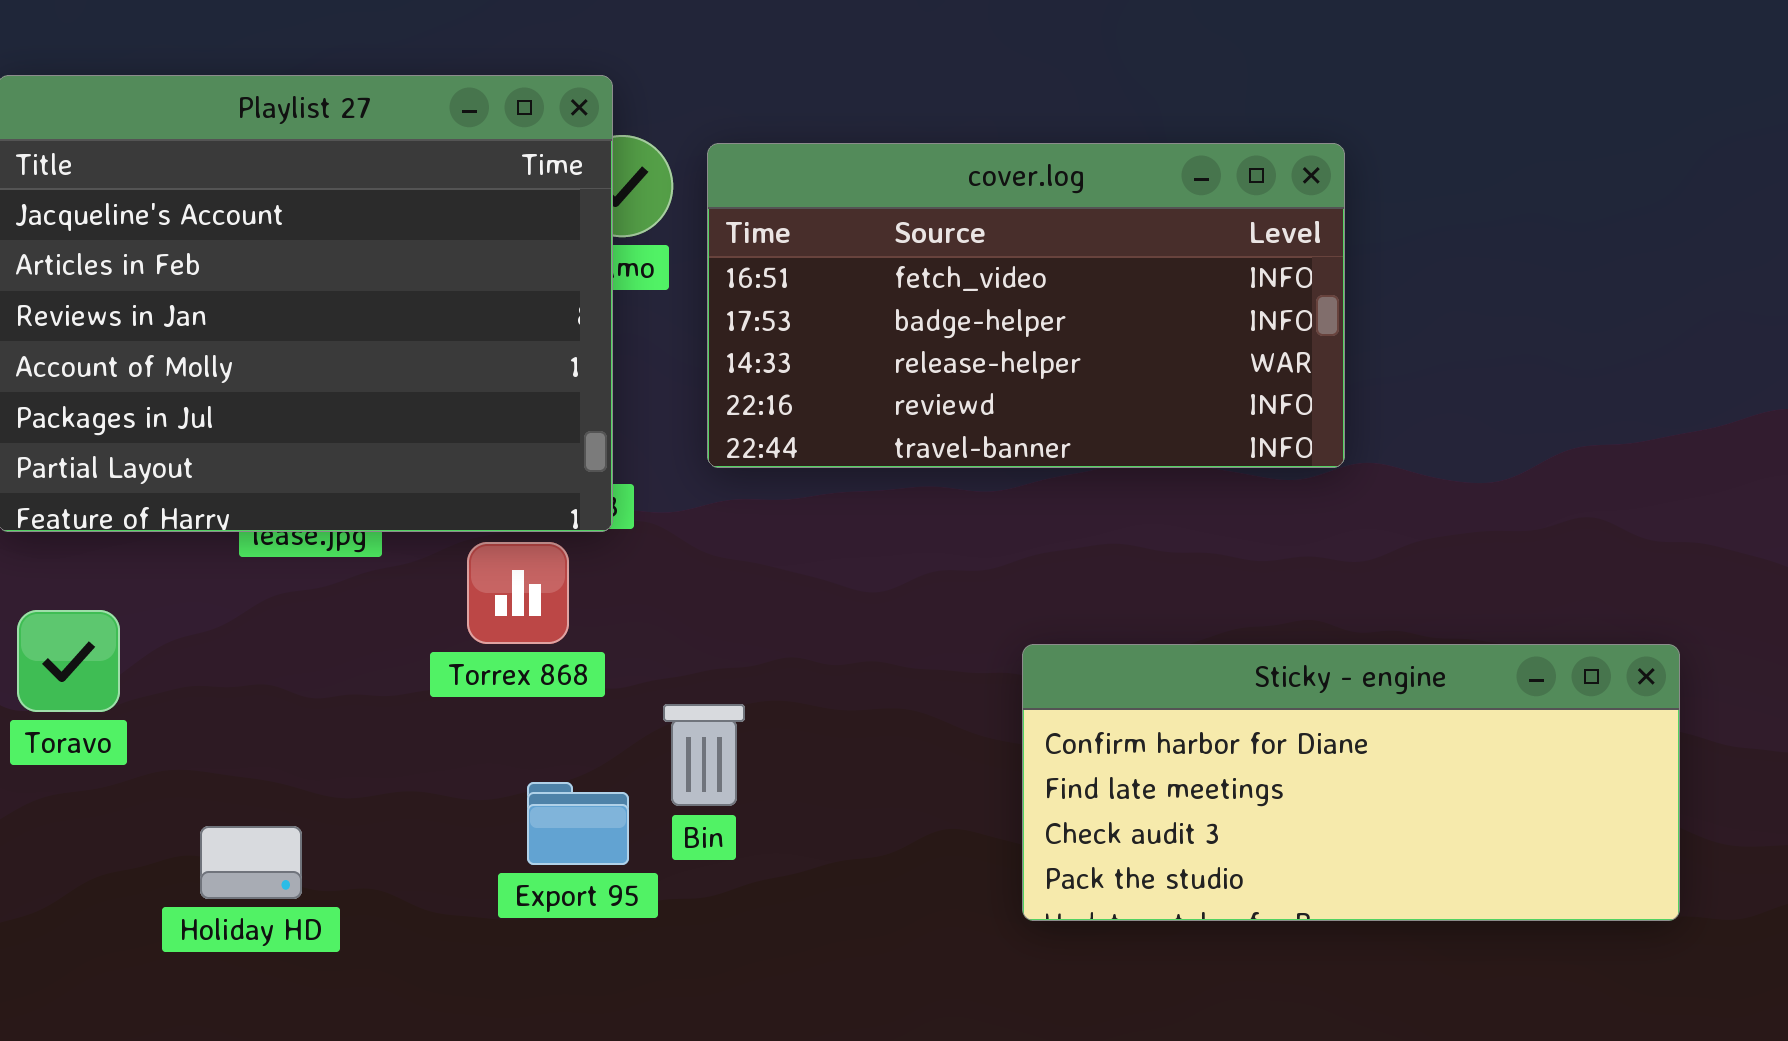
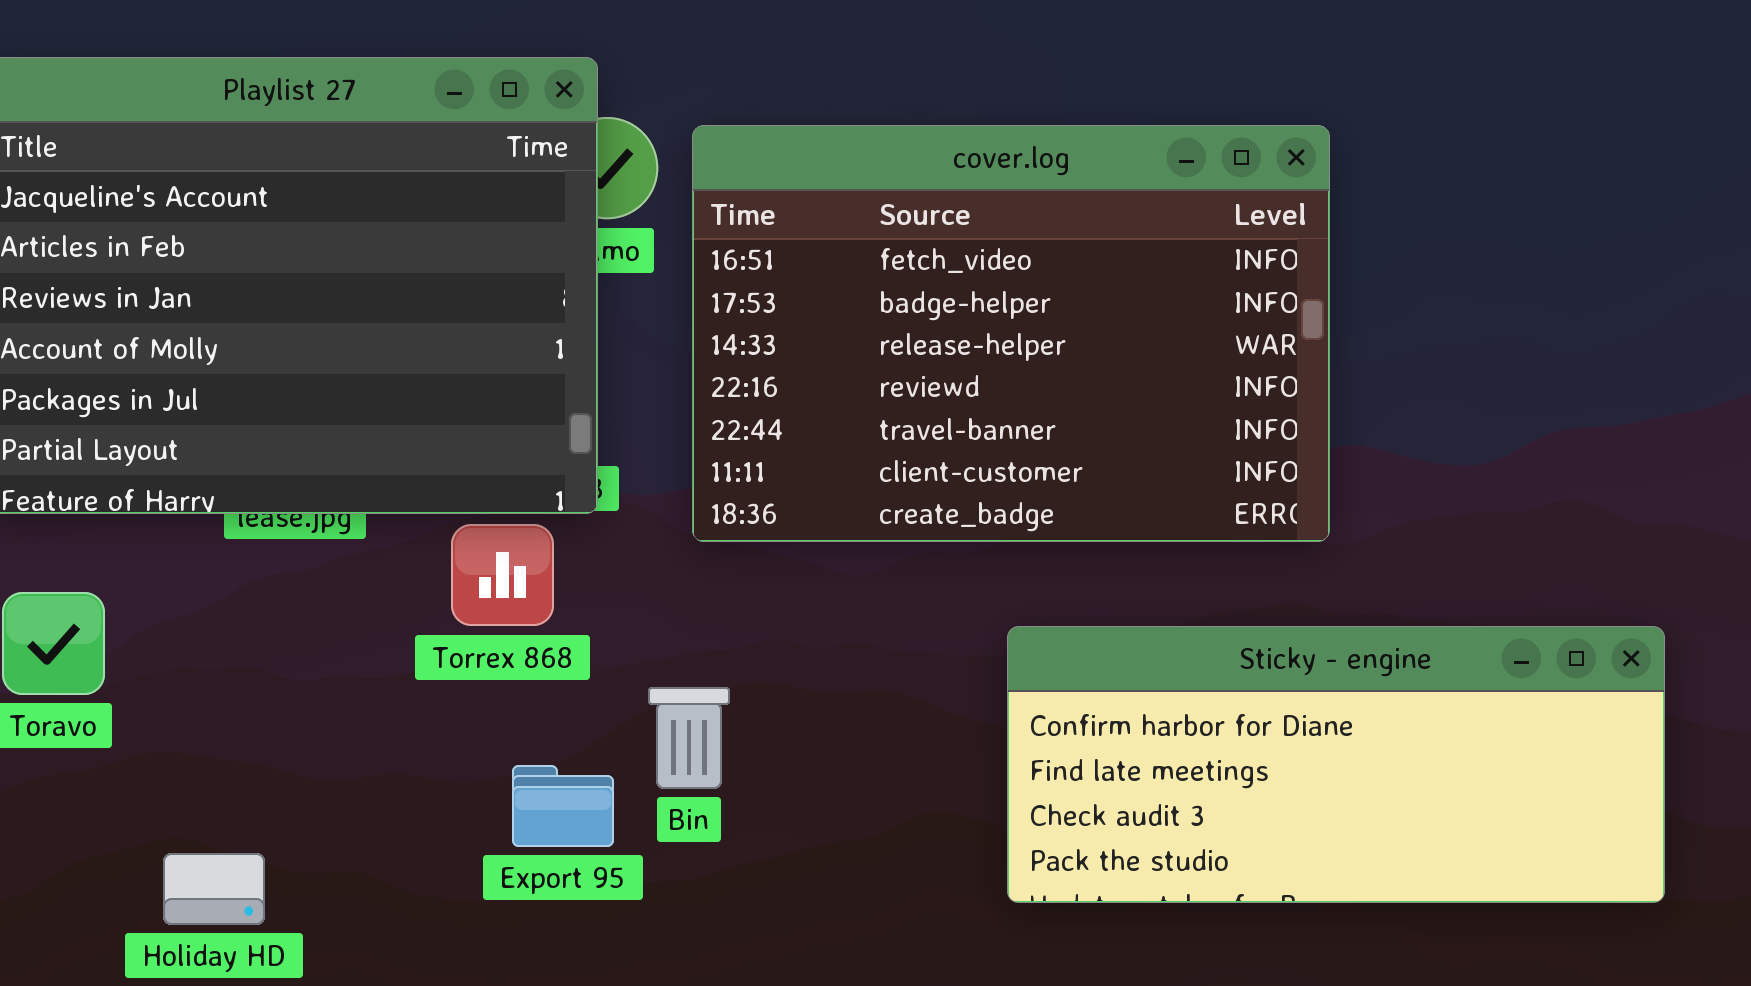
cover.log: [707,143,1345,468] -> [692,125,1330,542], resized
Holiday HD: [200,826,302,899] -> [163,853,265,925], moved

